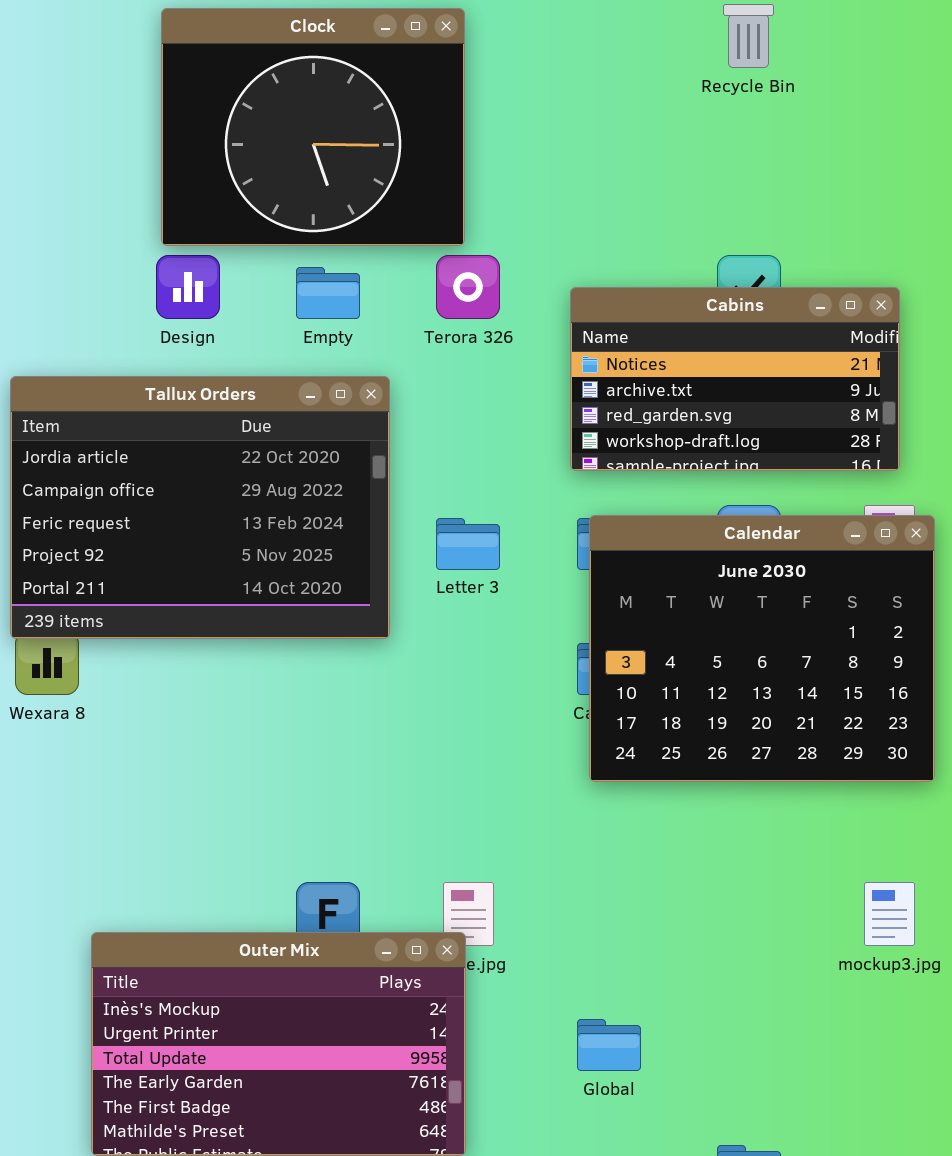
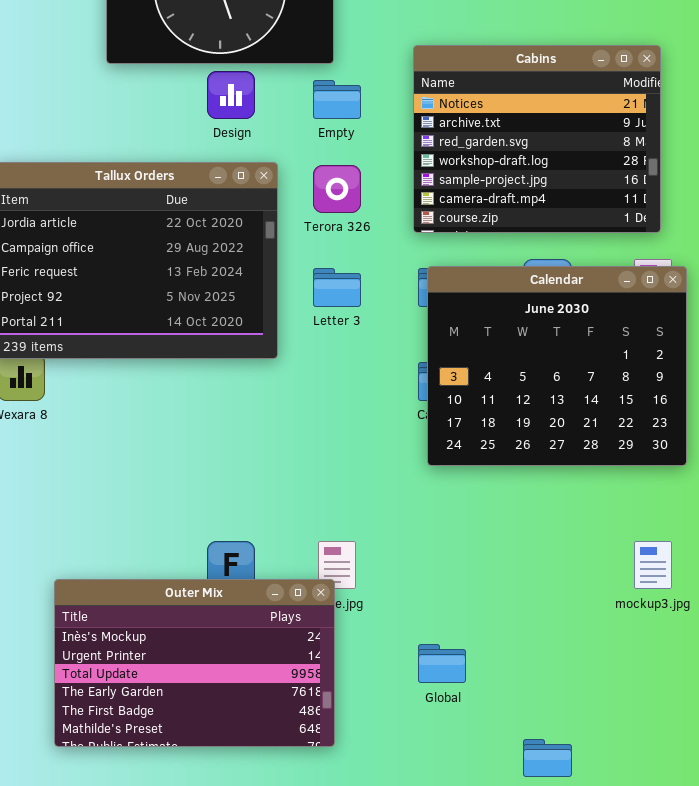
Design: [156,255,220,319] -> [207,71,255,119], moved
Terora 326: [436,255,500,319] -> [313,165,361,213], moved
Empty: [296,267,360,319] -> [313,80,361,119], moved
Cabins: [570,287,900,471] -> [413,45,661,233], resized

